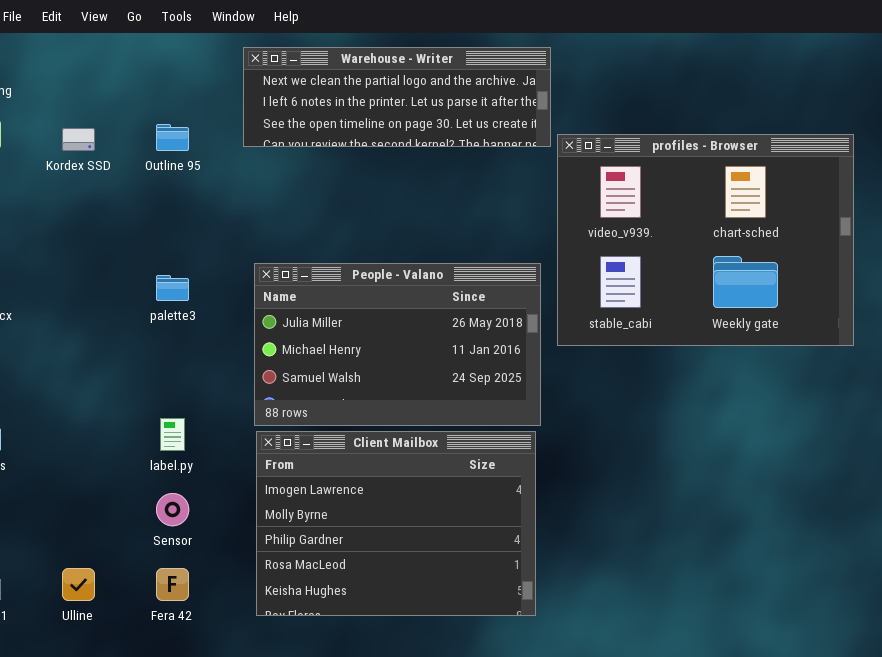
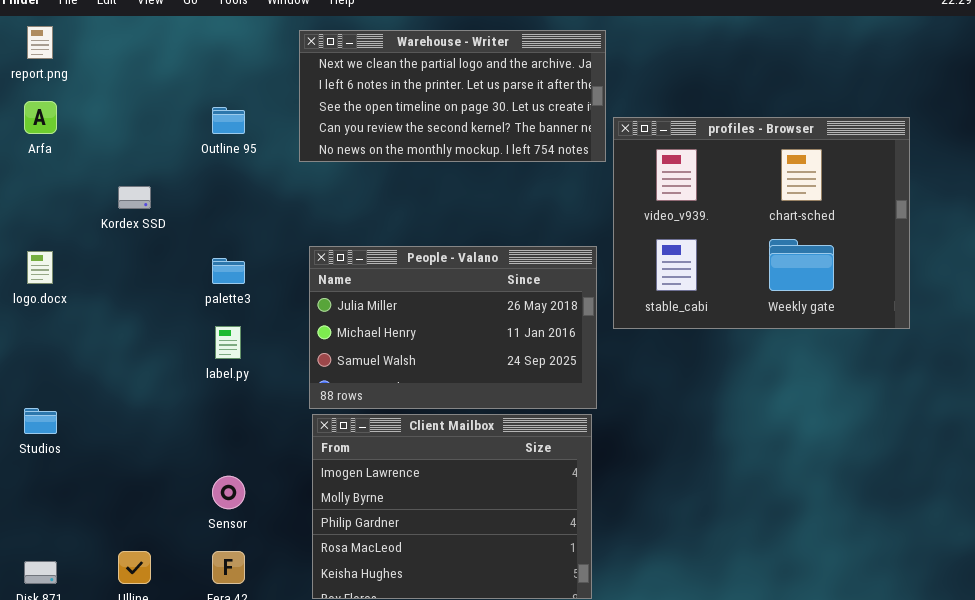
Warehouse - Writer: [243,47,551,147] -> [299,30,606,162], resized
Kordex SSD: [62,128,95,151] -> [118,186,151,209], moved
label.py: [160,418,185,451] -> [215,326,241,359], moved

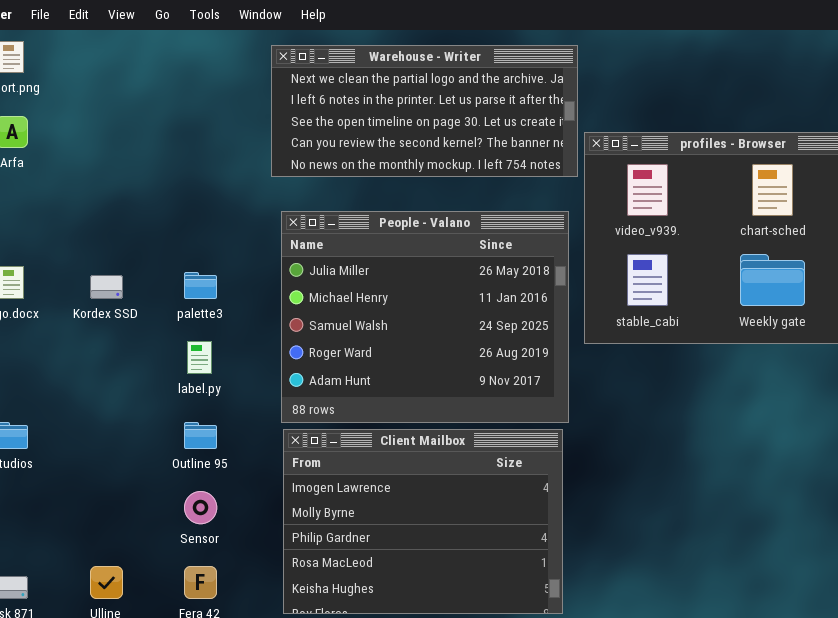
Outline 95: [212,107,245,134] -> [184,422,217,449], moved
Kordex SSD: [118,186,151,209] -> [90,275,123,299], moved
People - Valano: [309,246,597,409] -> [281,211,569,423], resized

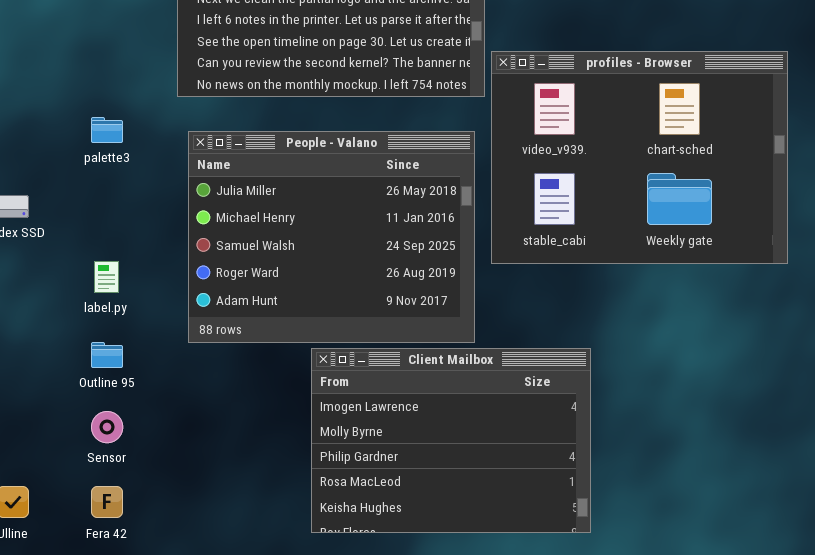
palette3: [184,272,217,299] -> [91,117,123,143], moved
Client Mailbox: [283,429,563,614] -> [311,348,591,533], moved

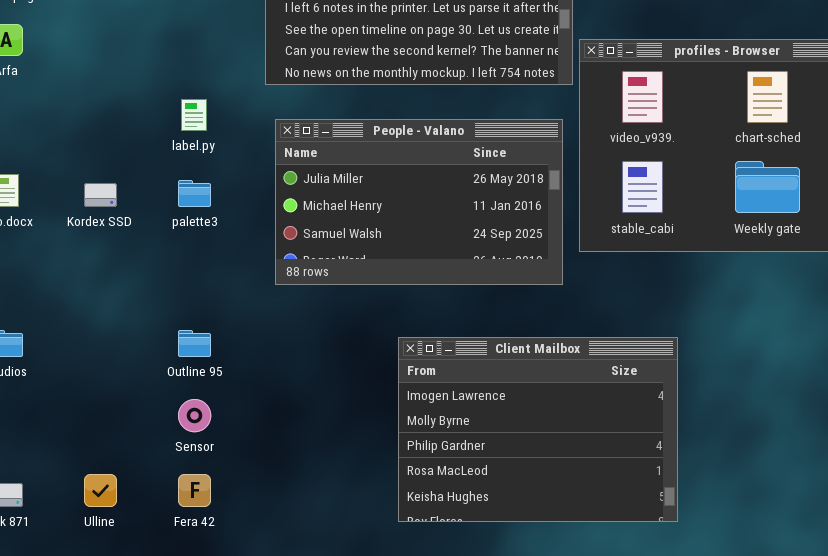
palette3: [91,117,123,143] -> [178,180,211,207], moved
People - Valano: [188,131,475,343] -> [275,119,563,285], resized
label.py: [94,261,119,293] -> [181,99,207,131], moved

